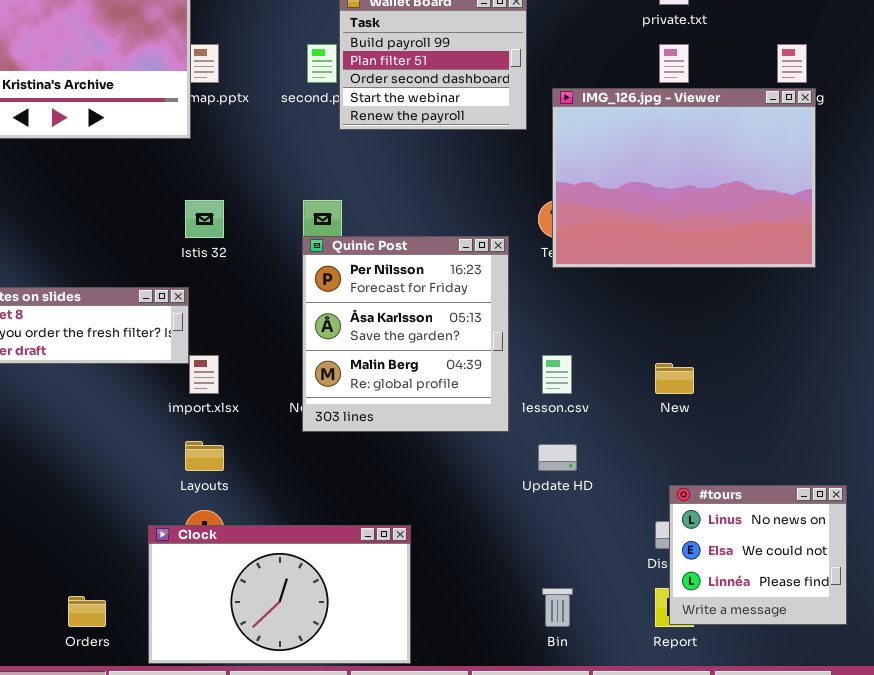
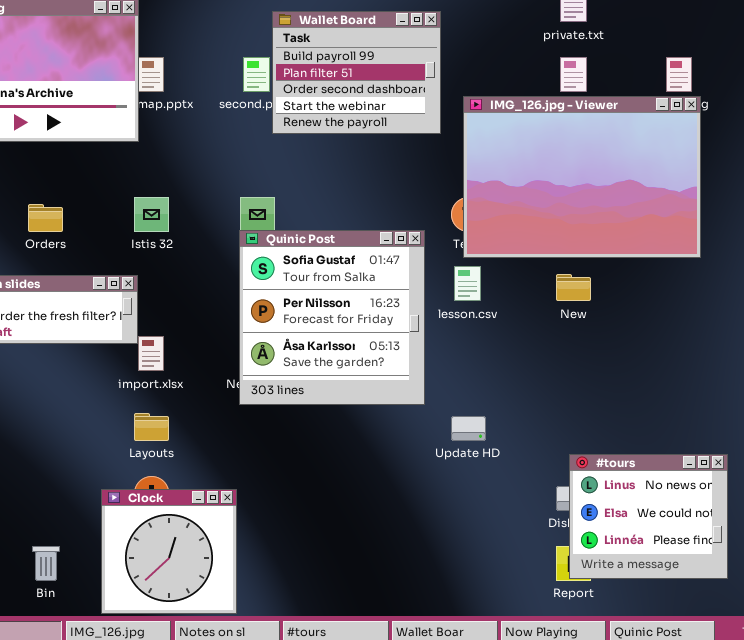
Quinic Post: [302,236,509,432] -> [239,230,425,405], scrolled up 1 row
lesson.csv: [542,355,572,394] -> [454,266,481,301], moved
New: [655,363,694,394] -> [556,274,591,301], moved
Clock: [148,525,411,664] -> [101,489,237,614], resized
Bin: [542,588,573,627] -> [32,546,60,581], moved
Orders: [68,596,106,627] -> [28,204,63,232], moved

